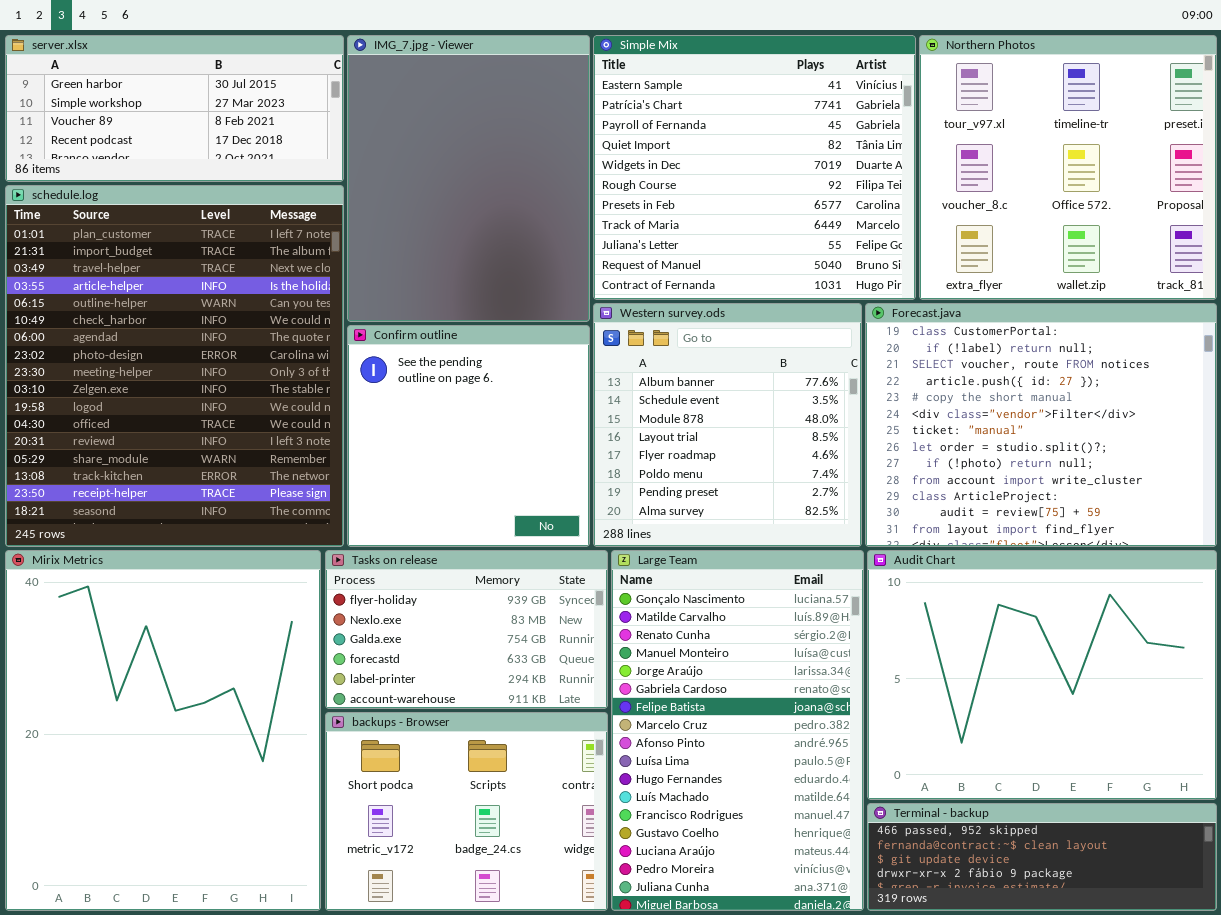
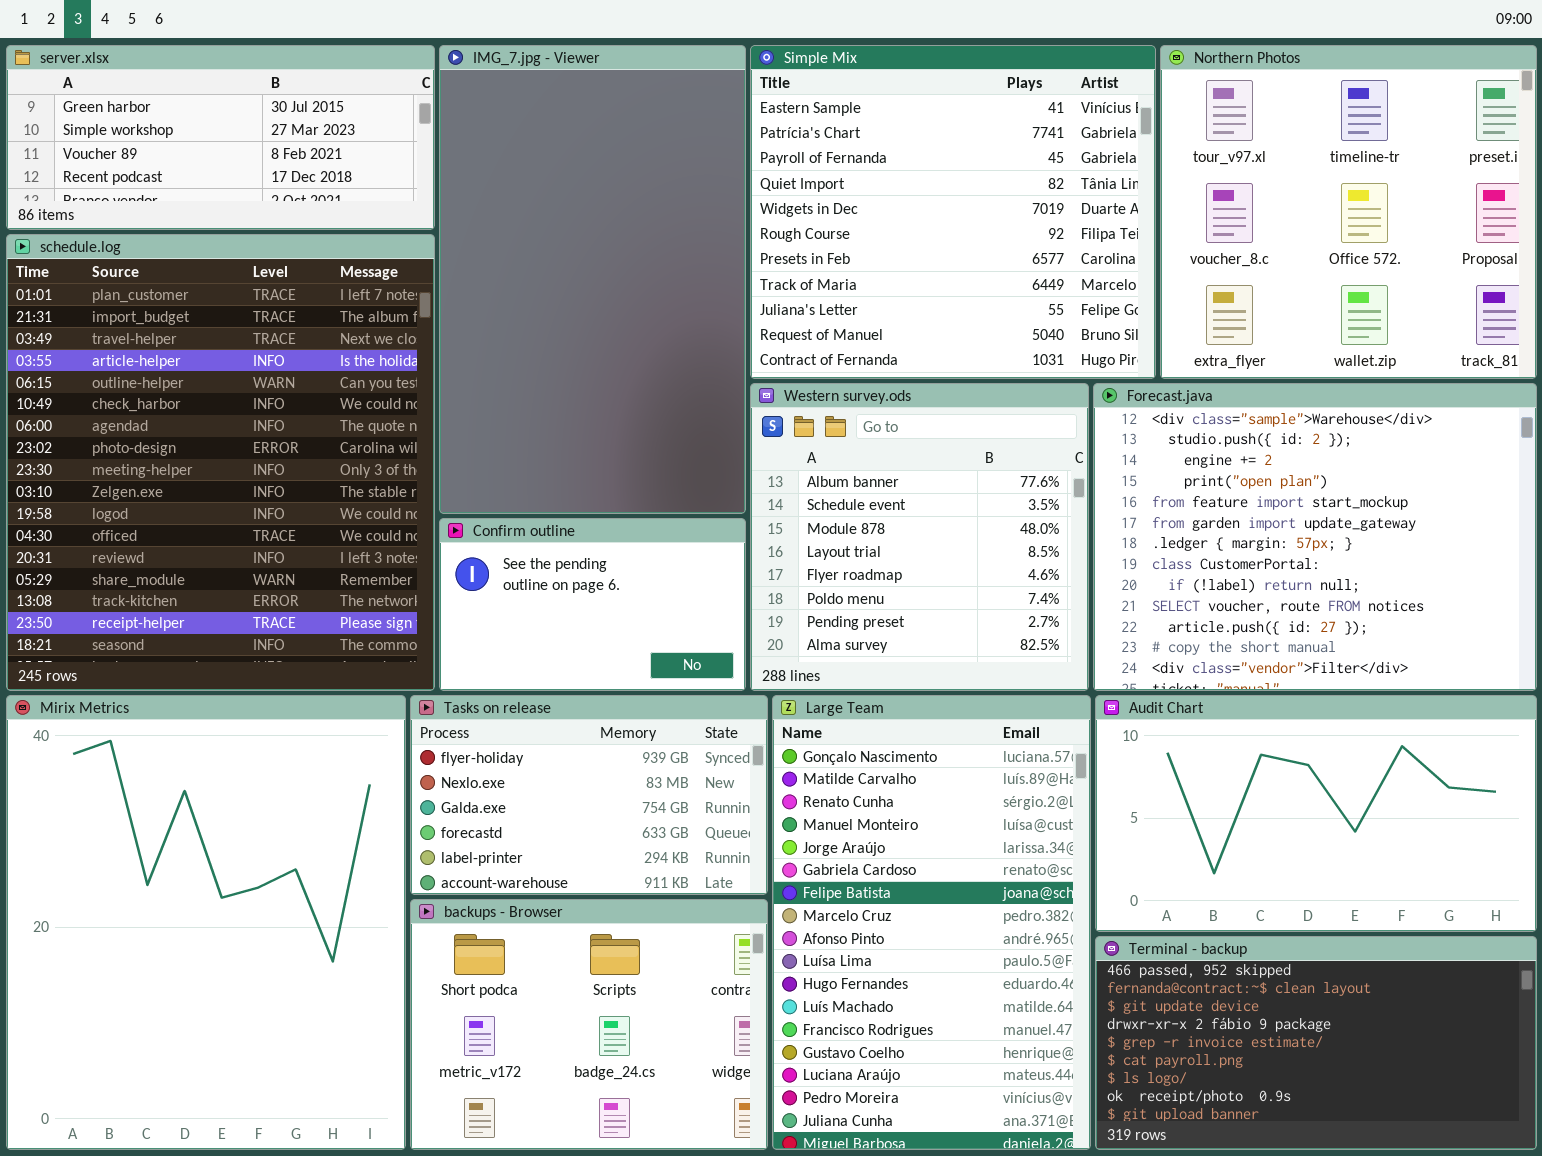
IMG_7.jpg - Viewer: [347,35,590,322] -> [439,45,746,514], resized
Forecast.java: [865,303,1217,547] -> [1093,383,1537,691], scrolled up 7 rows
Confirm outline: [347,325,590,547] -> [439,518,746,691], resized
Audit Chart: [867,550,1217,800] -> [1095,695,1537,932], resized
Terminal - backup: [867,803,1217,911] -> [1095,936,1537,1150], resized

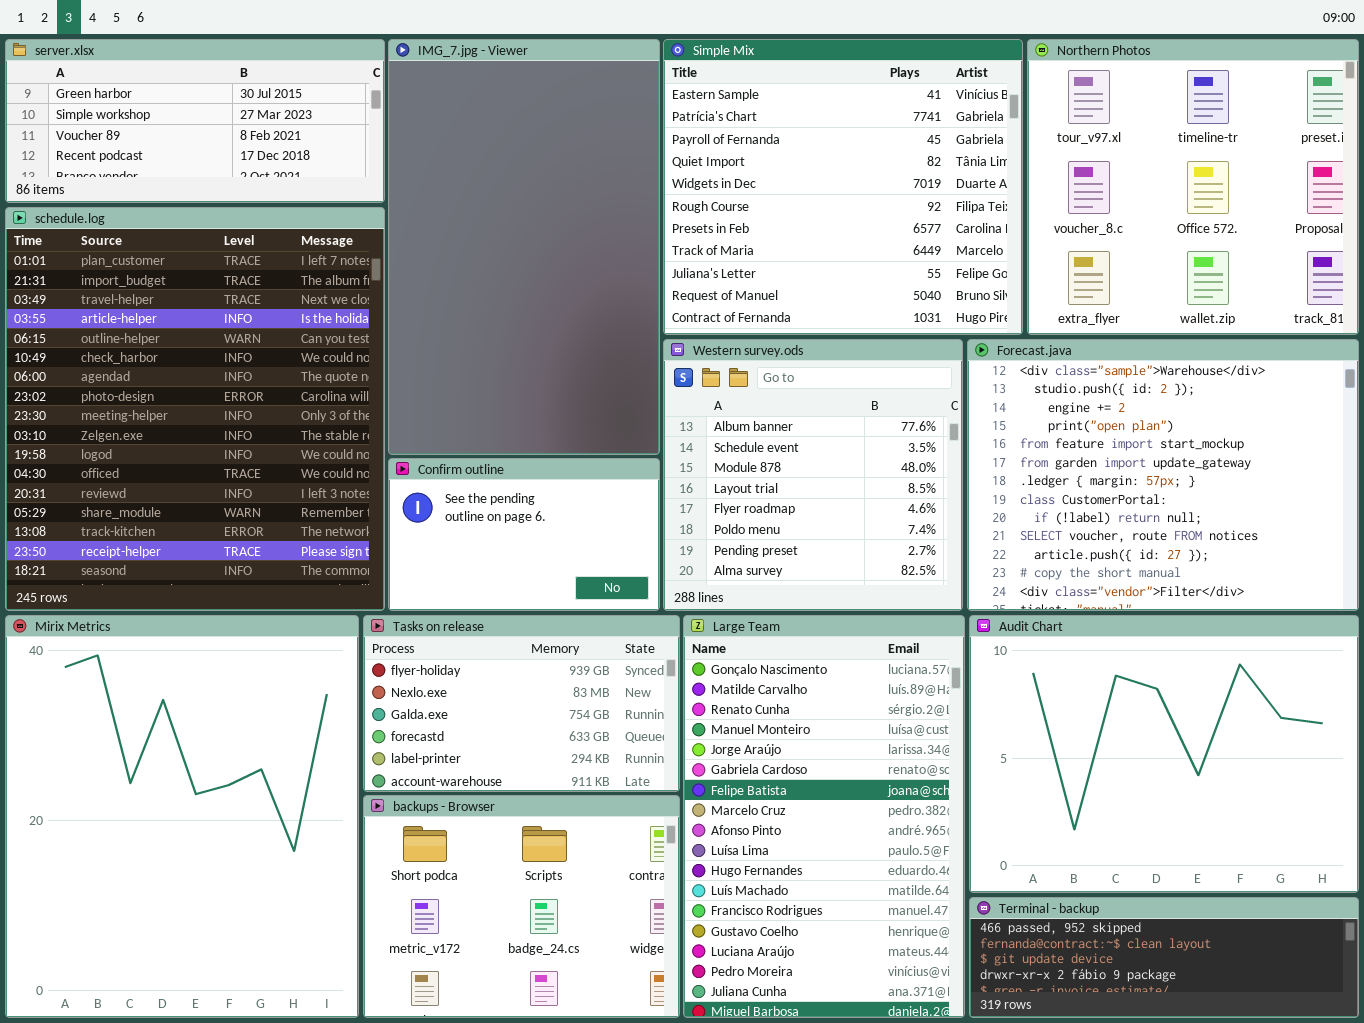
Audit Chart: [1095,695,1537,932] -> [969,615,1359,893], resized
Terminal - backup: [1095,936,1537,1150] -> [969,897,1359,1018], resized

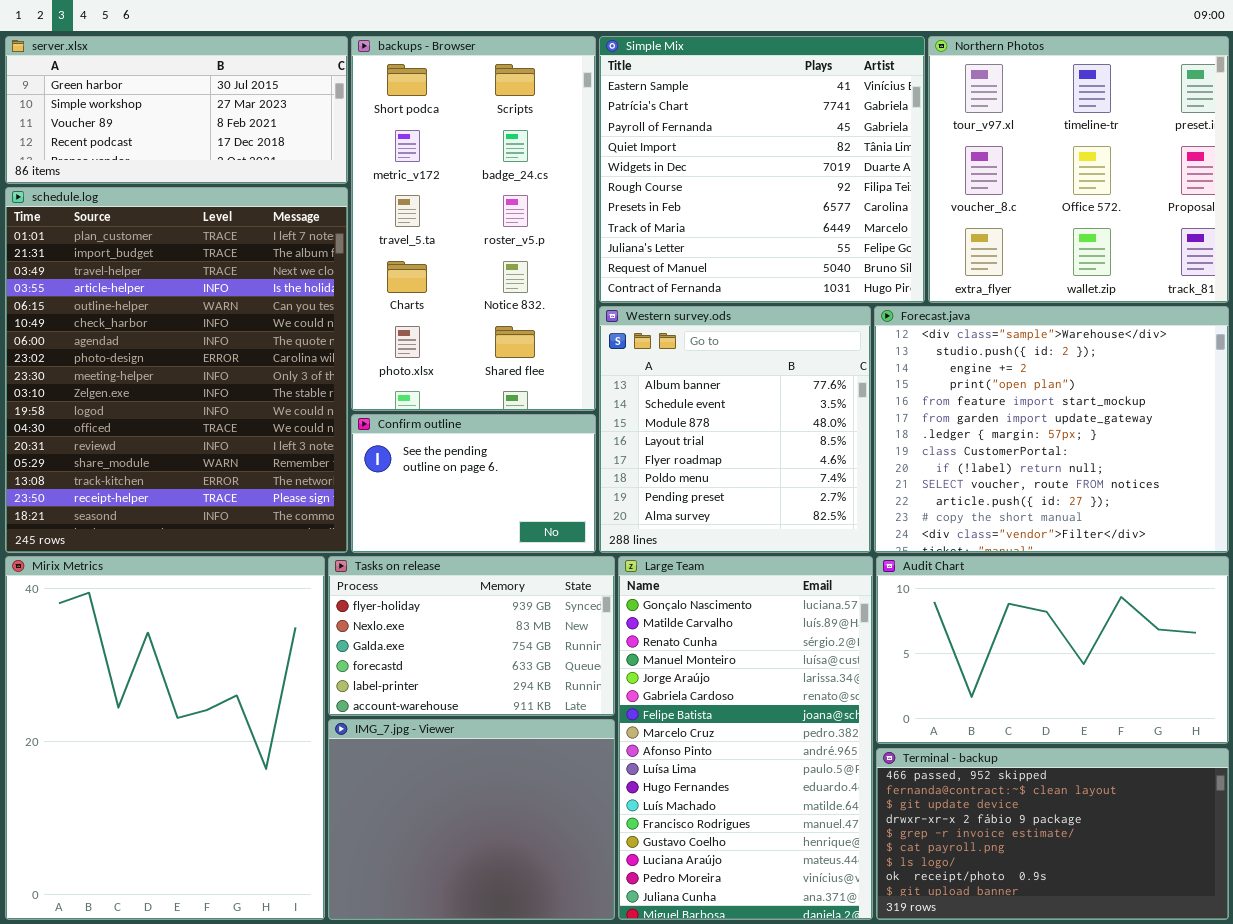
IMG_7.jpg - Viewer: [388,39,660,455] -> [328,719,615,920], moved, resized
Audit Chart: [969,615,1359,893] -> [876,556,1229,744], resized
backups - Browser: [363,795,680,1018] -> [351,36,596,411], moved, resized
Terminal - backup: [969,897,1359,1018] -> [876,748,1229,920], resized

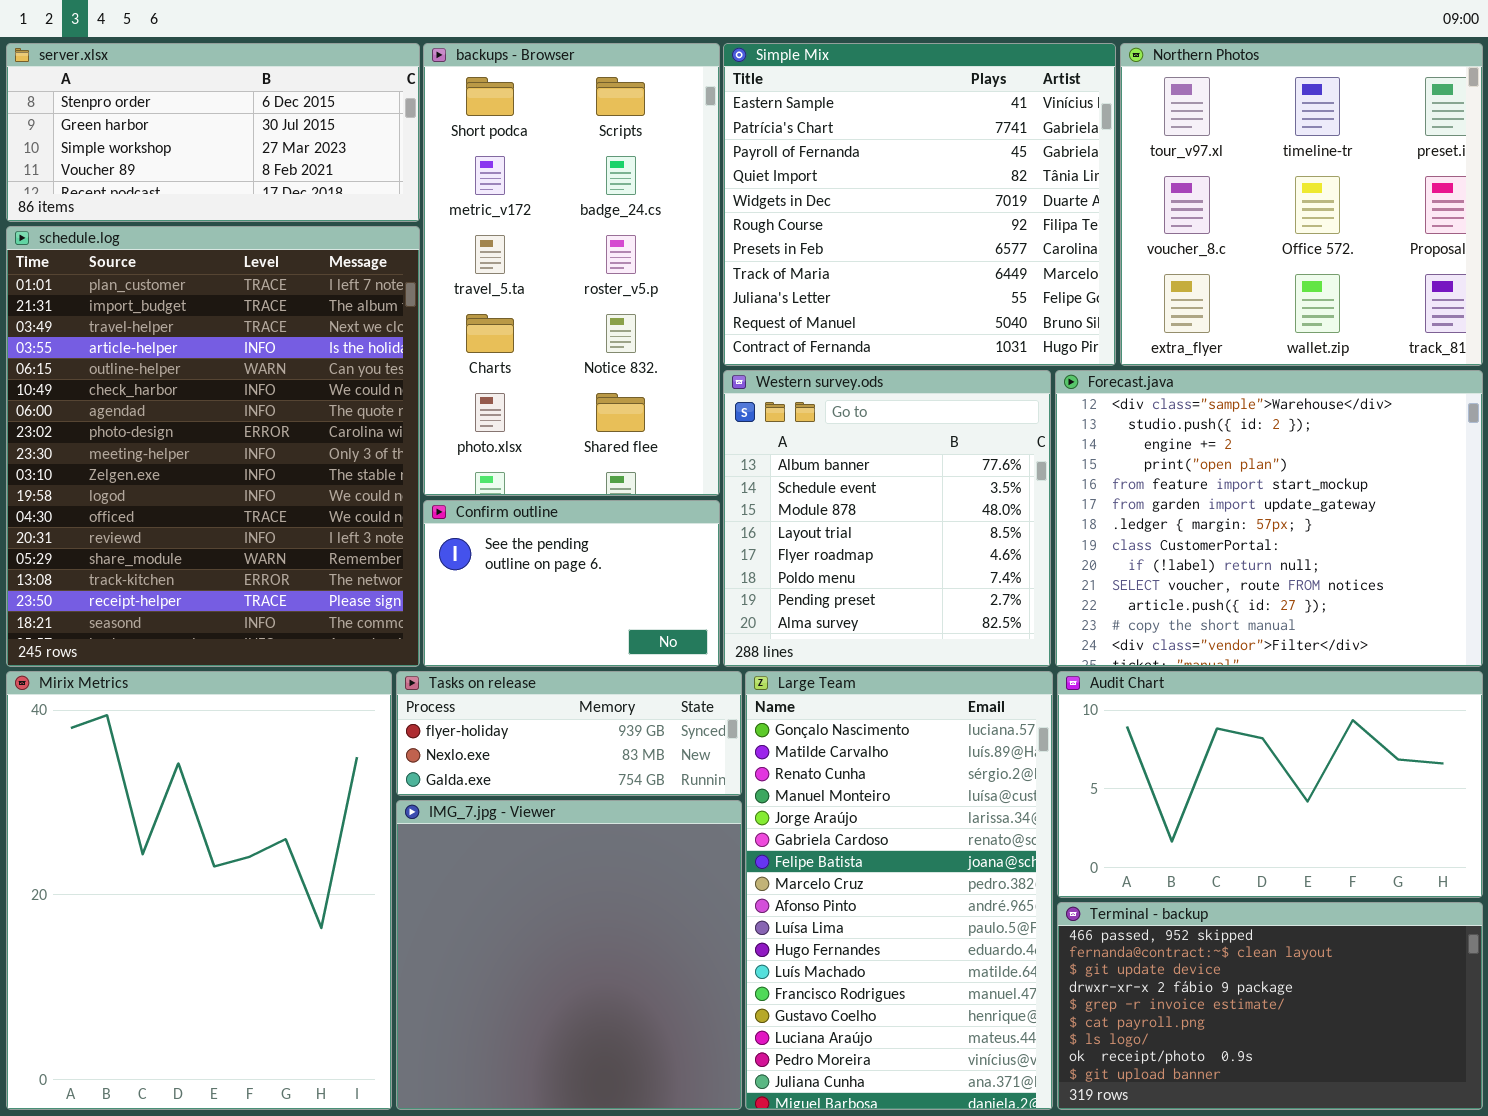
server.xlsx: [5,36,348,184] -> [6,43,420,222], scrolled up 1 row
Tasks on release: [328,556,615,716] -> [396,671,742,796], resized
IMG_7.jpg - Viewer: [328,719,615,920] -> [396,800,742,1110], resized

